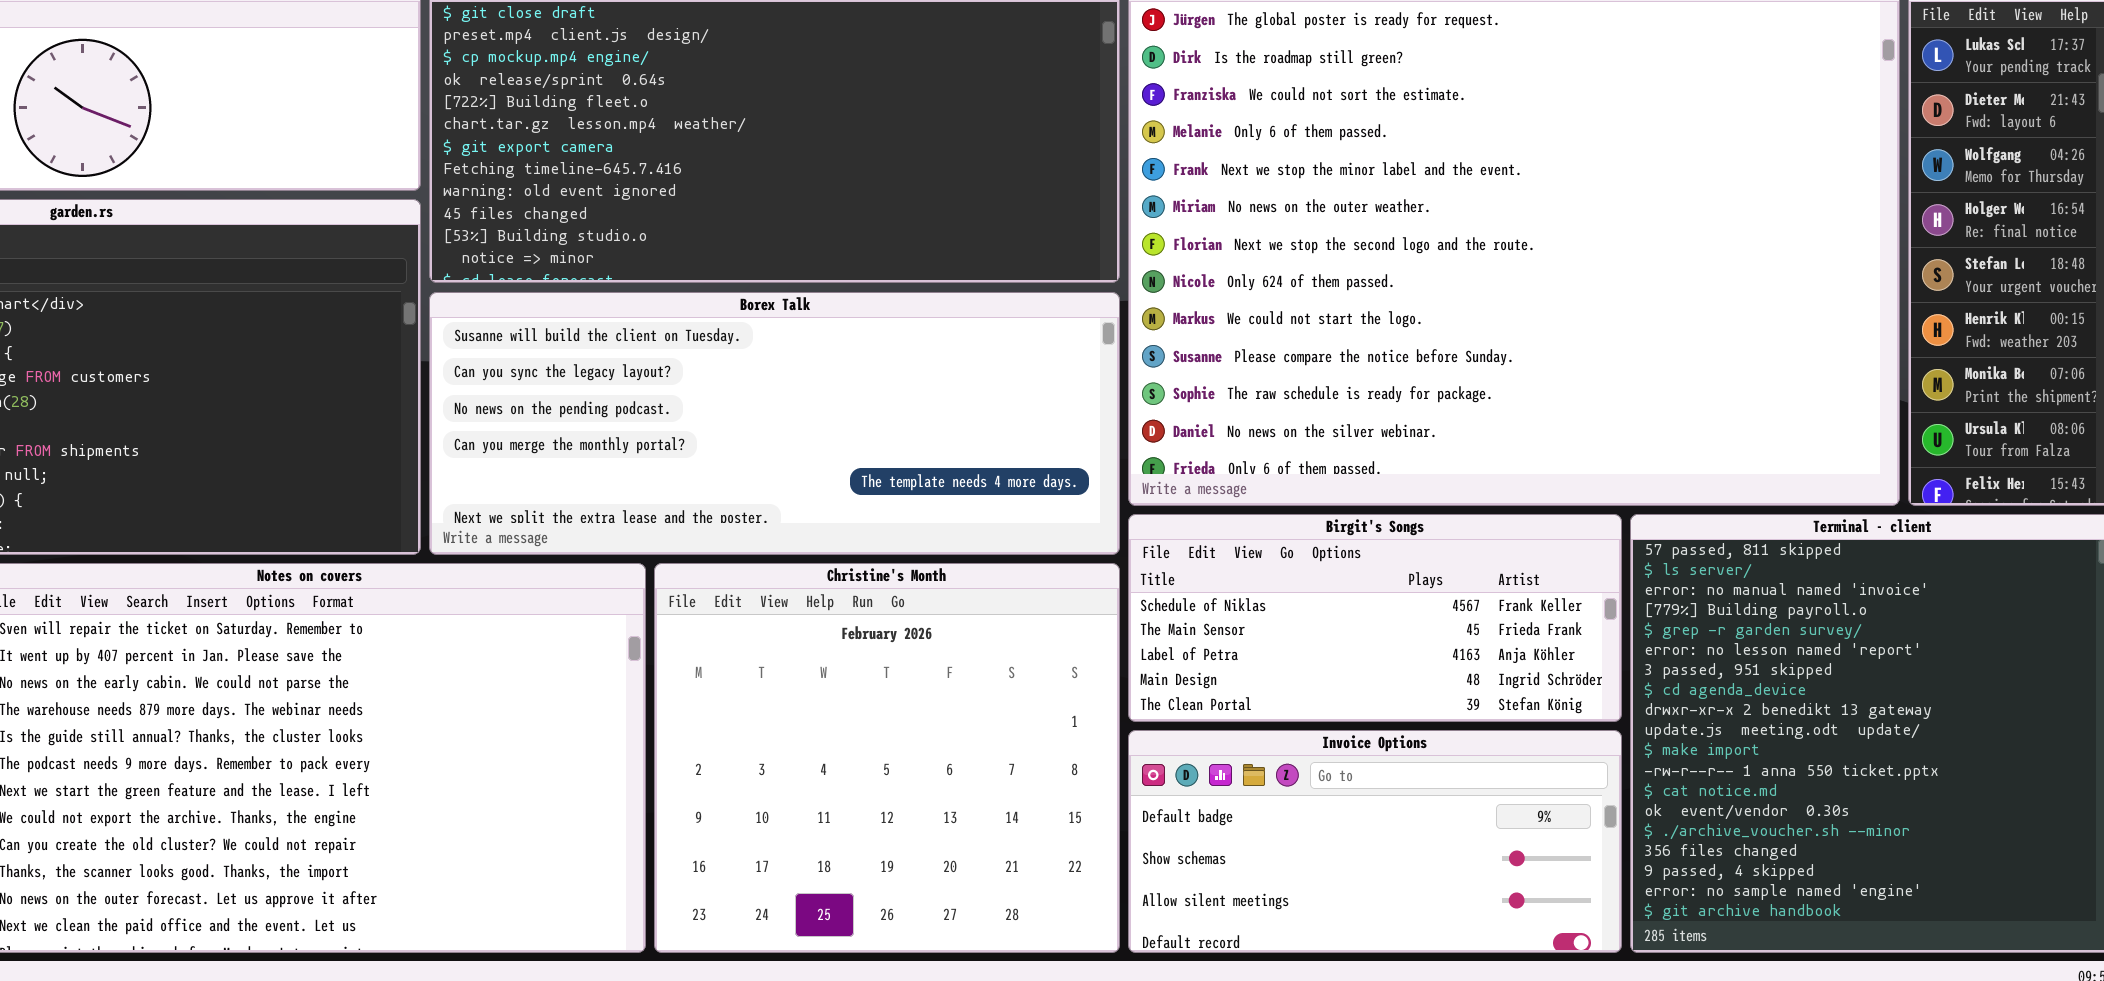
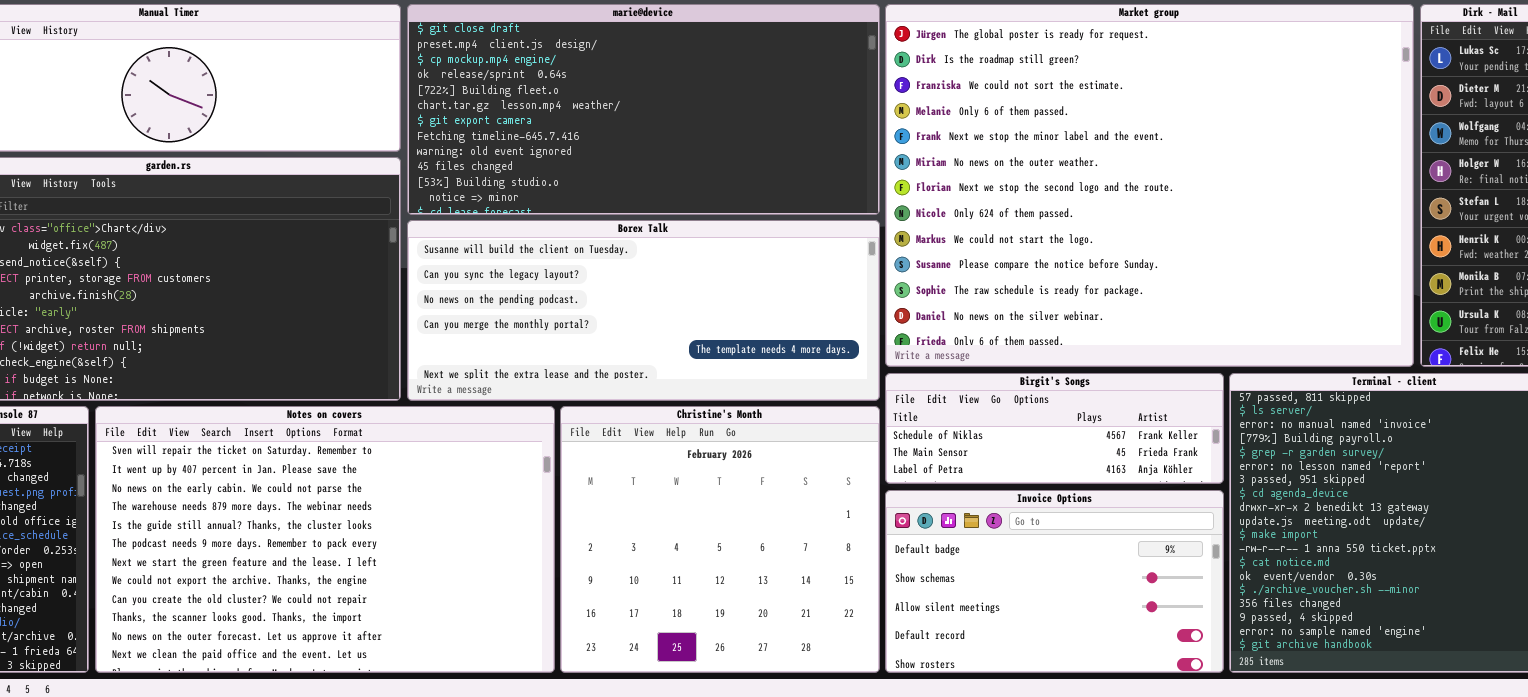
Birgit's Songs: [1128,514,1622,722] -> [885,373,1224,484], resized
Invoice Options: [1128,730,1622,953] -> [885,490,1224,673], resized

